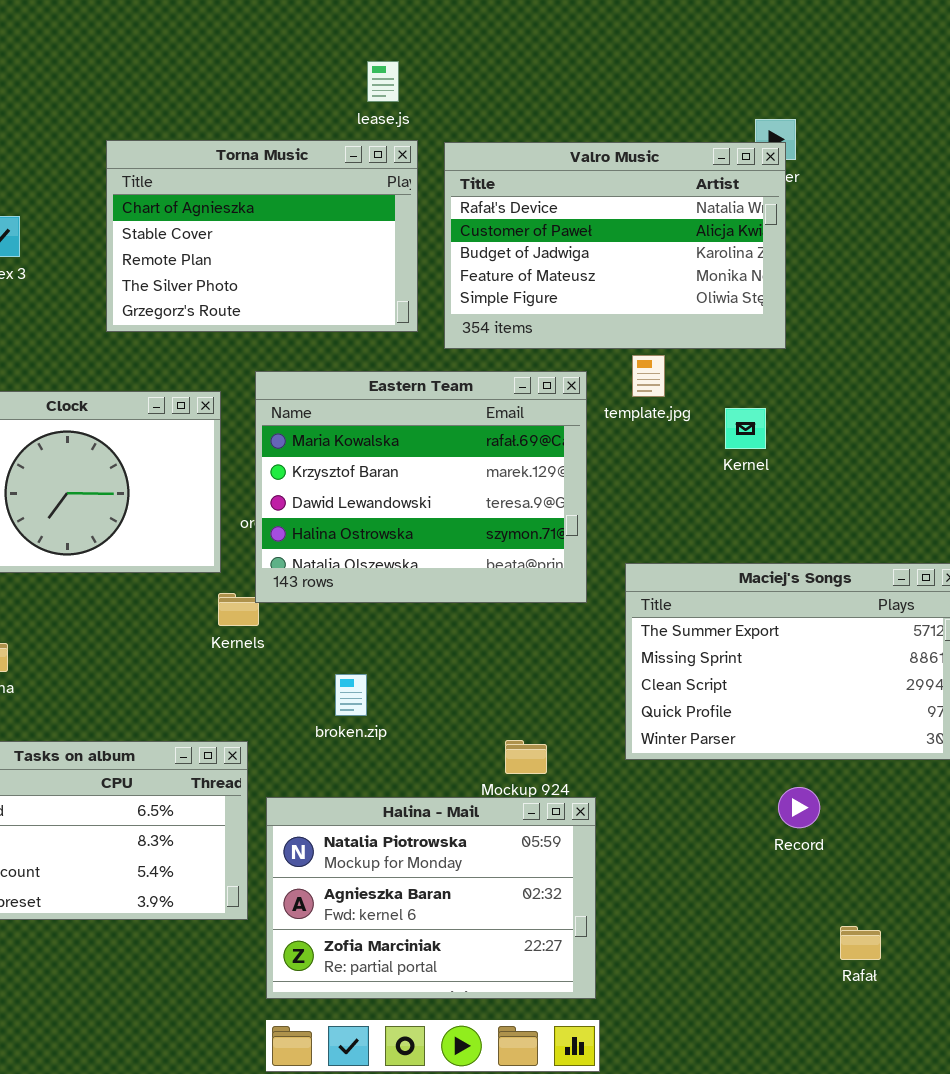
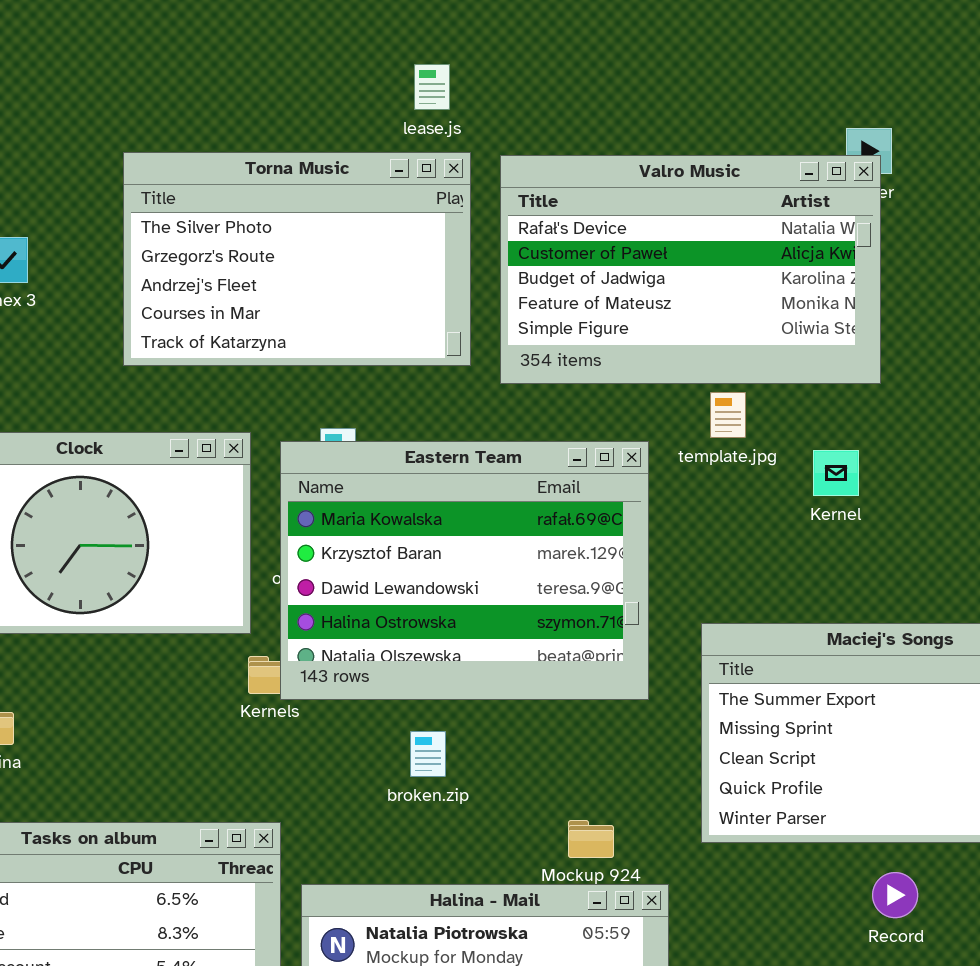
Torna Music: [106,140,418,332] -> [123,152,471,366], scrolled down 3 rows
Eastern Team: [255,371,587,603] -> [280,441,649,700], moved
broken.zip: [335,674,367,716] -> [410,731,446,777], moved

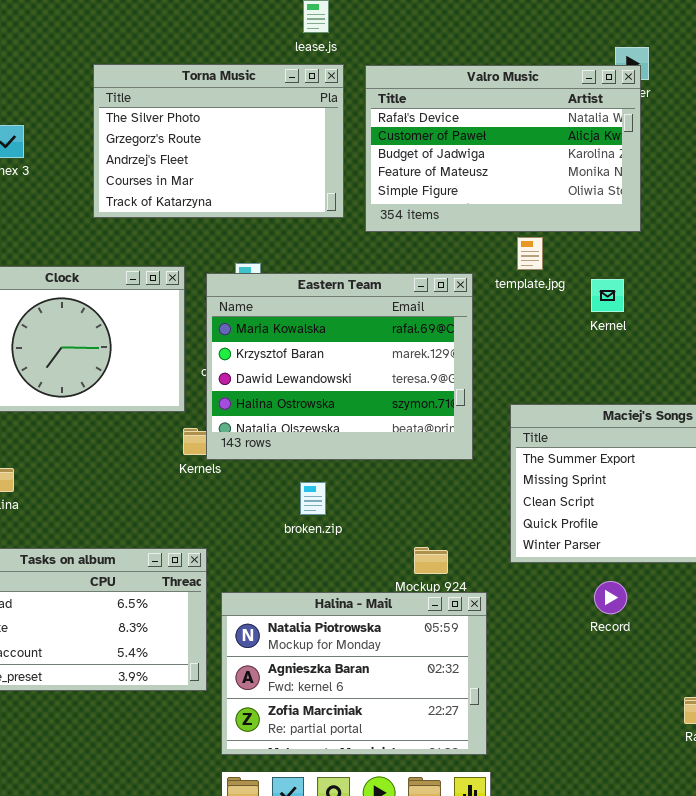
Record: [872,872,918,918] -> [594,581,627,614], moved

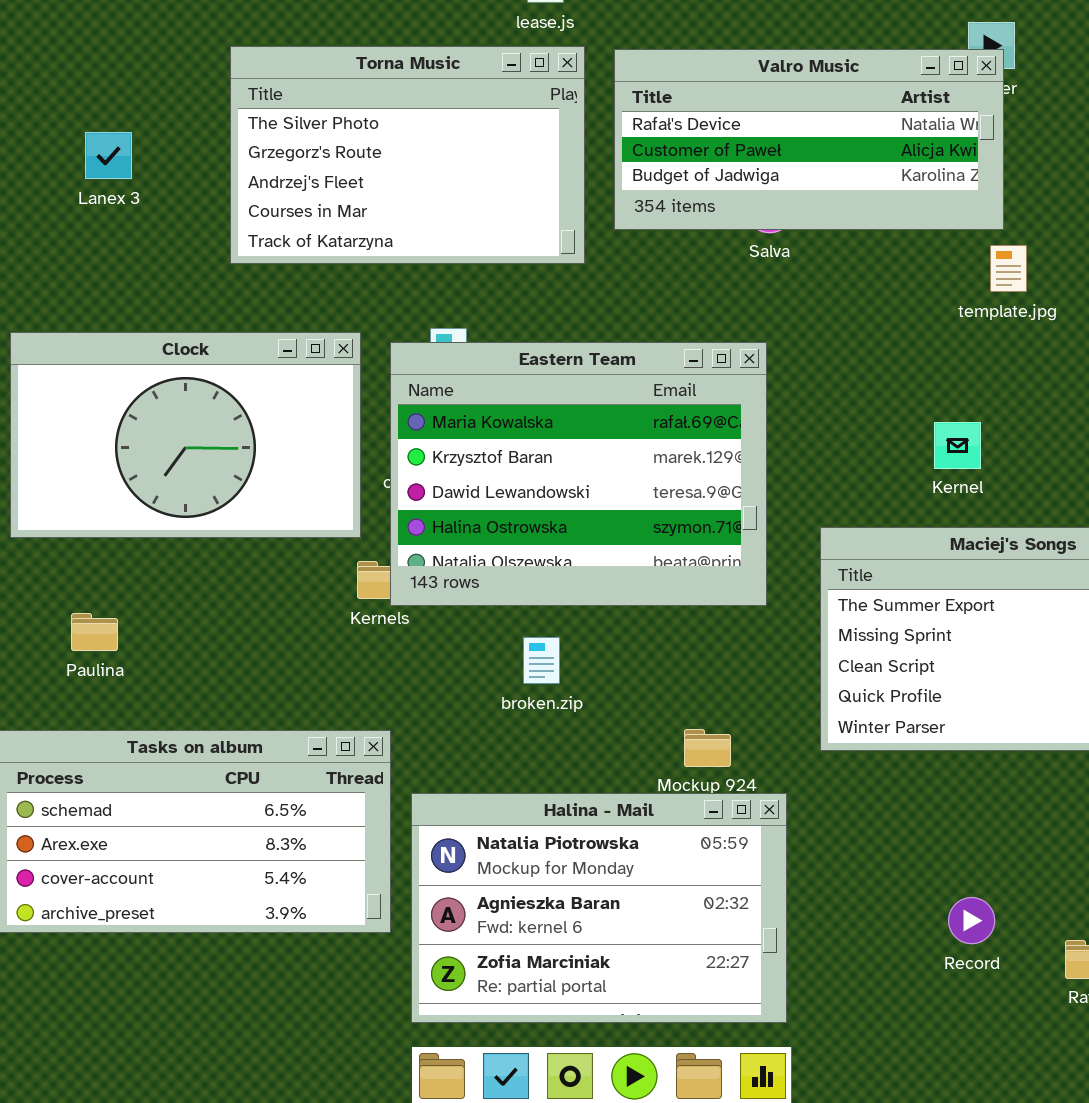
Valro Music: [365,65,641,232] -> [614,49,1004,230], resized
template.jpg: [517,237,543,270] -> [990,245,1027,292], moved
Kernel: [591,279,624,312] -> [934,422,981,469], moved
Record: [594,581,627,614] -> [948,897,995,944], moved

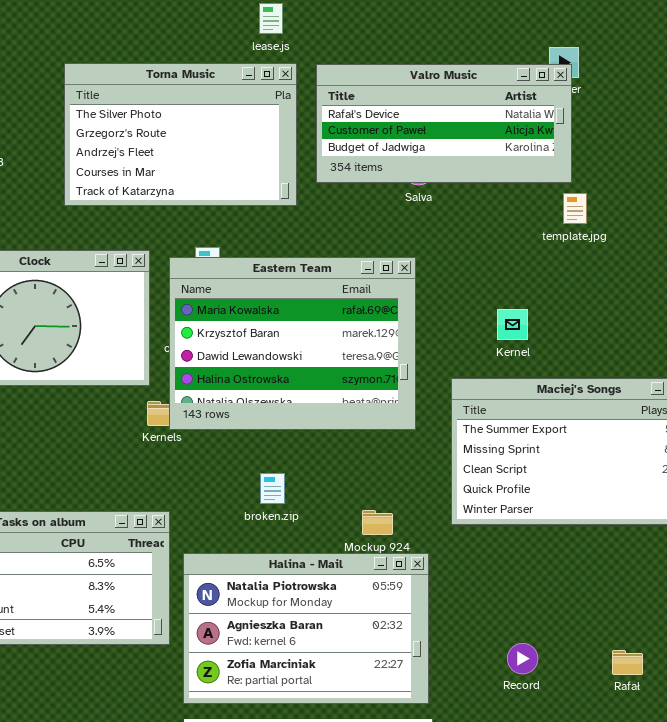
Kernel: [934,422,981,469] -> [497,309,528,340], moved
broken.zip: [523,637,560,684] -> [260,473,285,504], moved
Record: [948,897,995,944] -> [507,643,538,674], moved

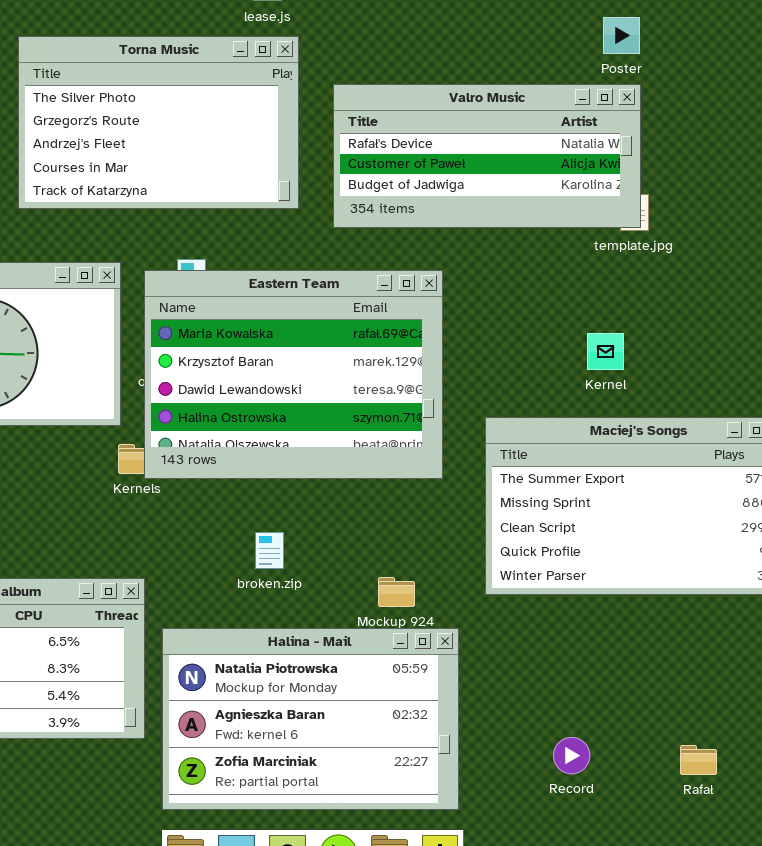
Valro Music: [316,64,572,183] -> [333,84,641,228], moved
Kernel: [497,309,528,340] -> [587,333,624,370], moved

